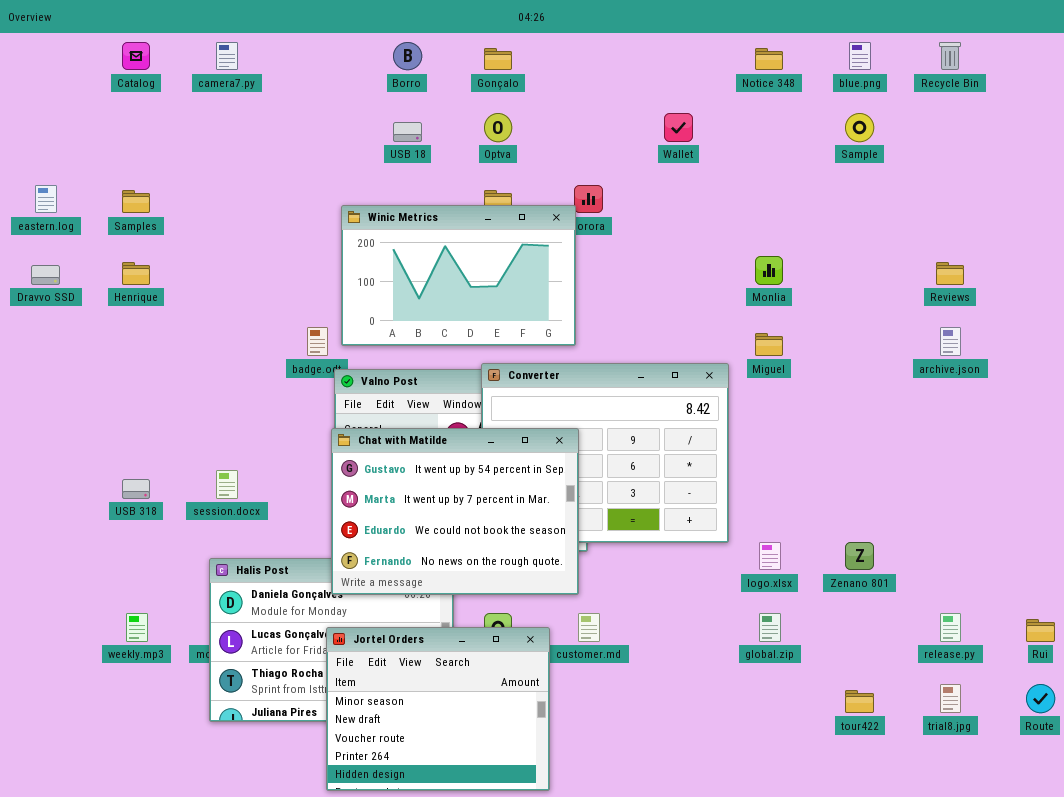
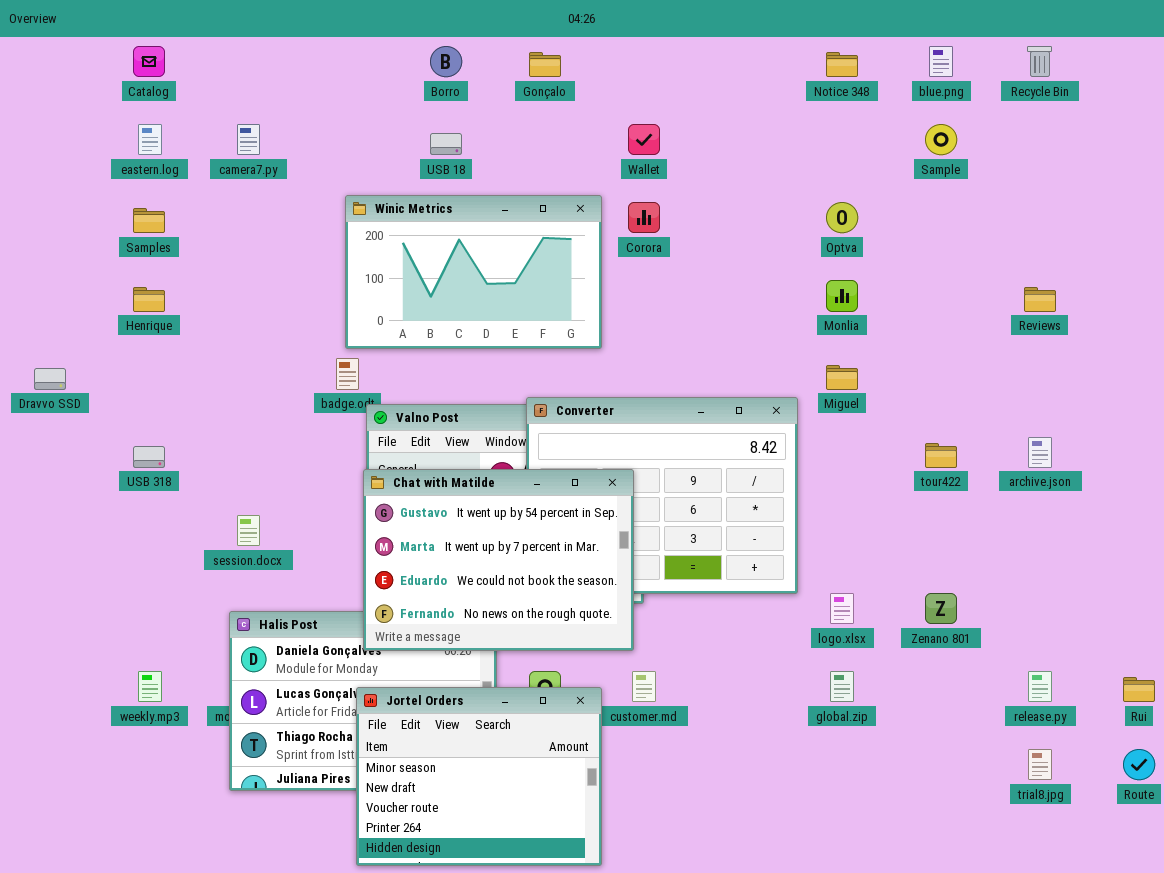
camera7.py: [216,42,238,70] -> [237,124,260,155], moved
Optva: [484,113,512,142] -> [826,202,858,233], moved
Wallet: [664,113,693,142] -> [628,124,660,155], moved
eastern.log: [35,185,57,213] -> [138,124,162,155], moved
Winic Metrics: [341,205,576,346] -> [345,195,602,349], moved
Dravvo SSD: [31,265,60,285] -> [34,368,66,390], moved
archive.json: [940,327,961,356] -> [1028,437,1052,468], moved
USB 318: [122,479,150,499] -> [133,446,165,468], moved
tour422: [845,690,874,713] -> [925,443,957,468], moved

